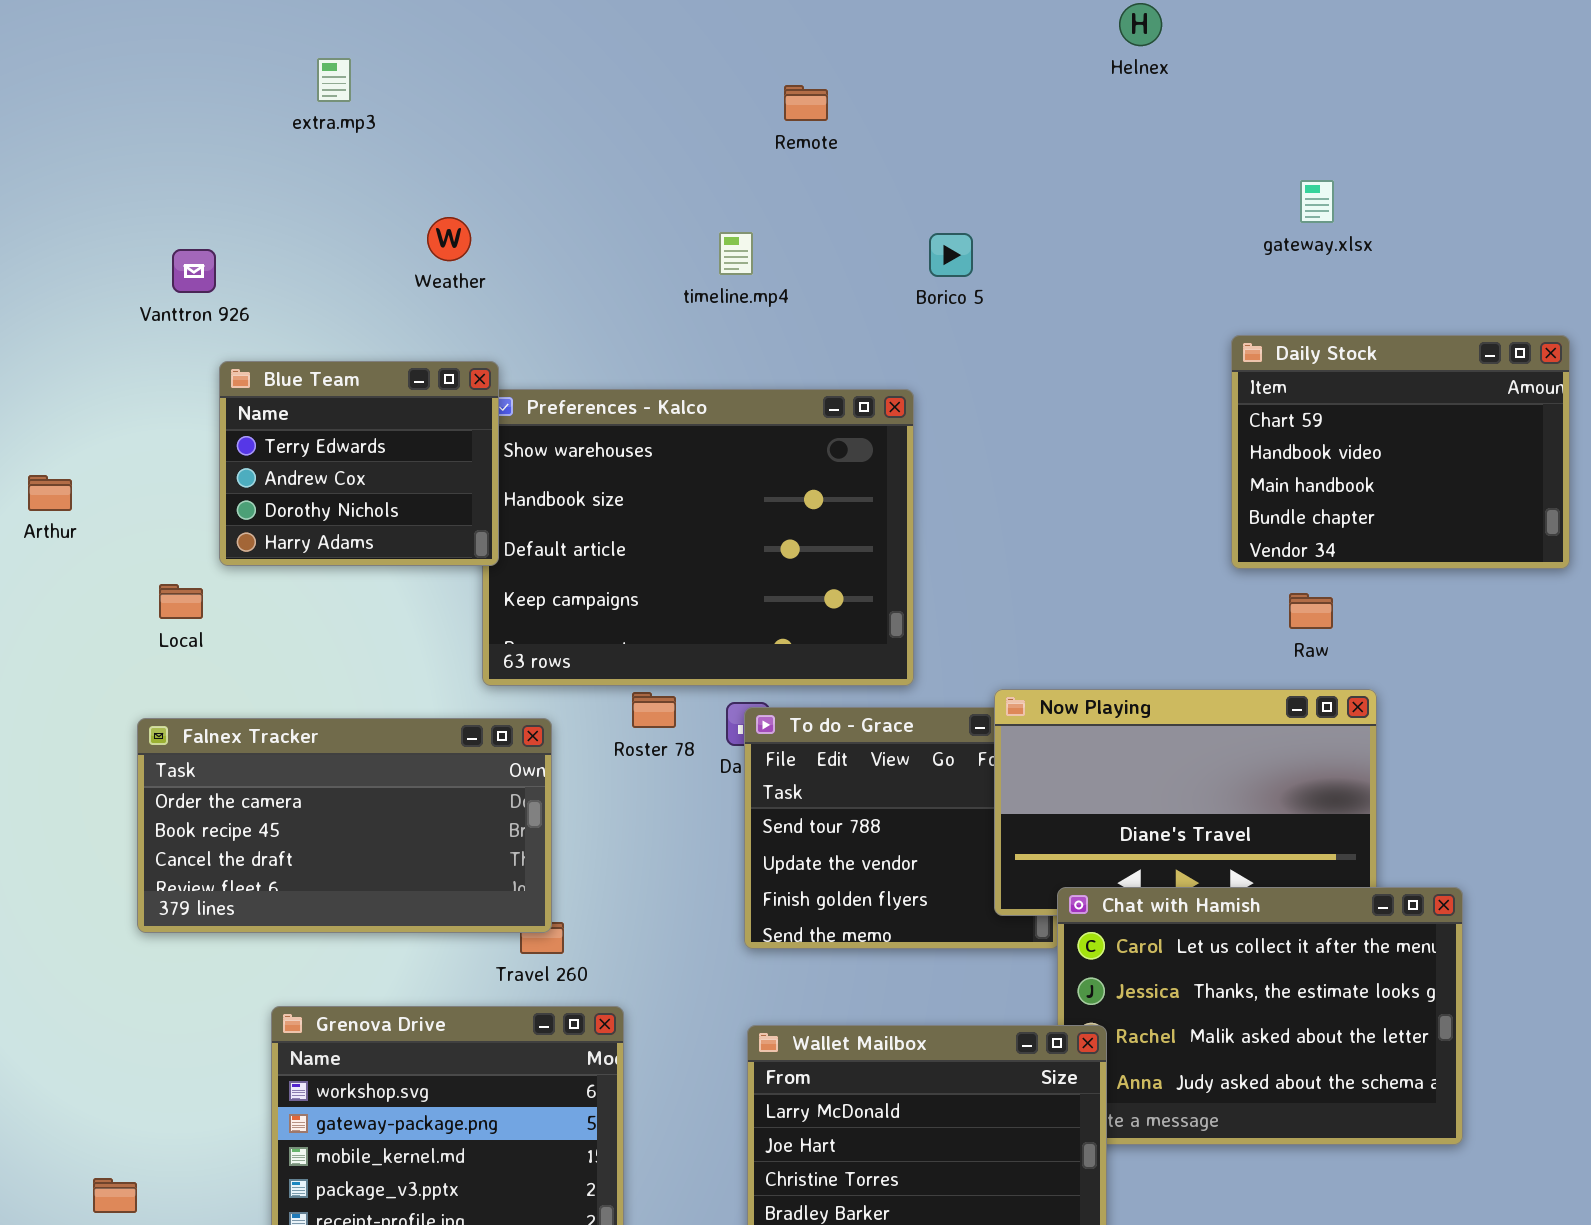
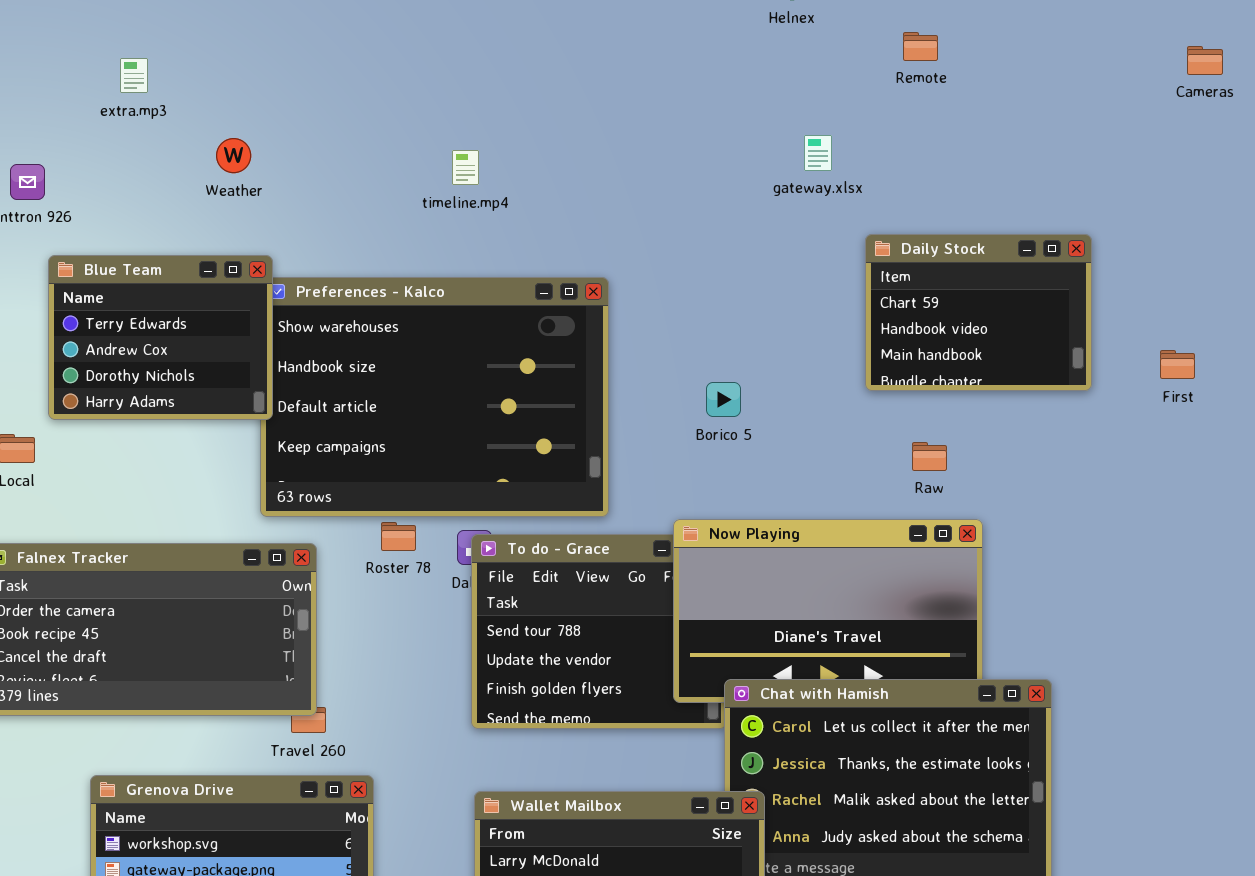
extra.mp3: [317,58,351,102] -> [120,58,148,93], moved
Remote: [784,85,828,121] -> [903,32,938,61], moved
gateway.xlsx: [1300,180,1334,223] -> [804,135,832,171], moved
Borico 5: [929,233,973,277] -> [706,382,741,417], moved
Daily Stock: [1231,335,1570,569] -> [865,234,1092,391], resized

